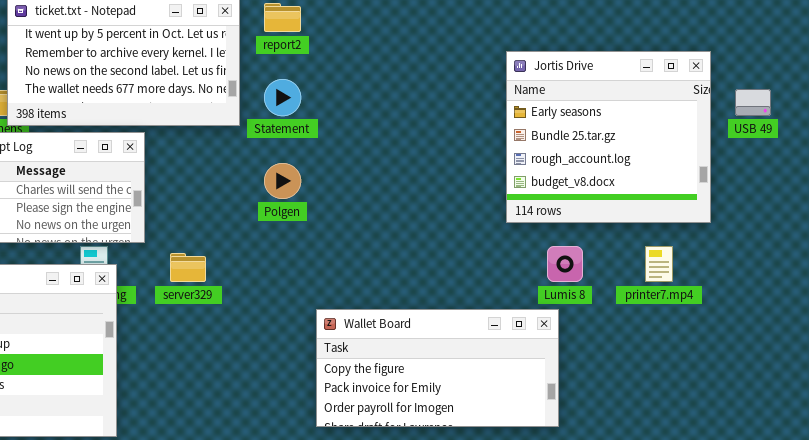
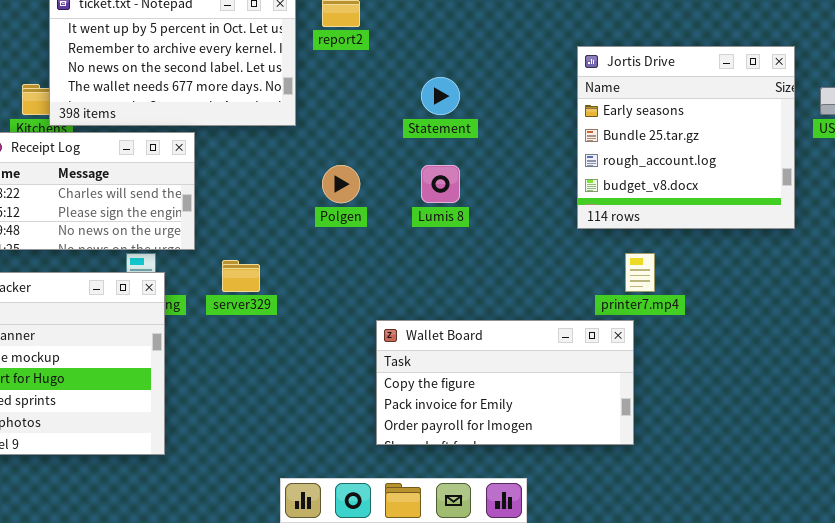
Statement: [264,79,301,116] -> [421,77,460,115], moved
Lumis 8: [547,246,583,282] -> [421,165,460,203], moved
printer7.mp4: [645,246,673,282] -> [625,253,655,292], moved

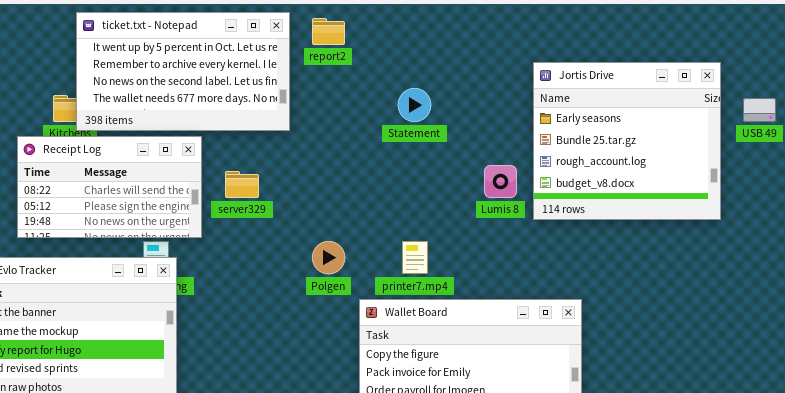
Polgen: [322,165,360,203] -> [312,241,345,274], moved
Lumis 8: [421,165,460,203] -> [484,165,517,198], moved
printer7.mp4: [625,253,655,292] -> [402,241,428,274], moved
server329: [222,260,260,292] -> [225,171,259,198], moved

